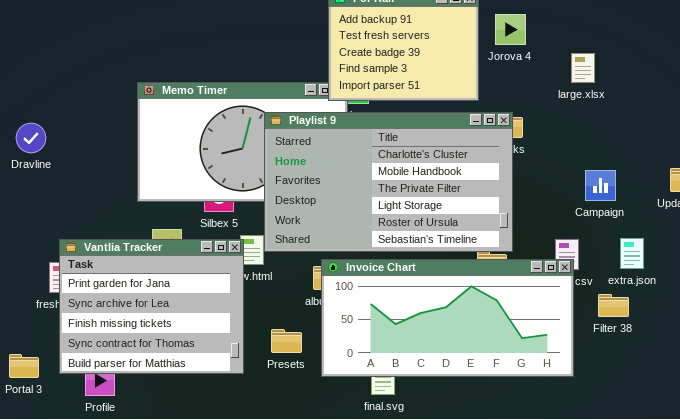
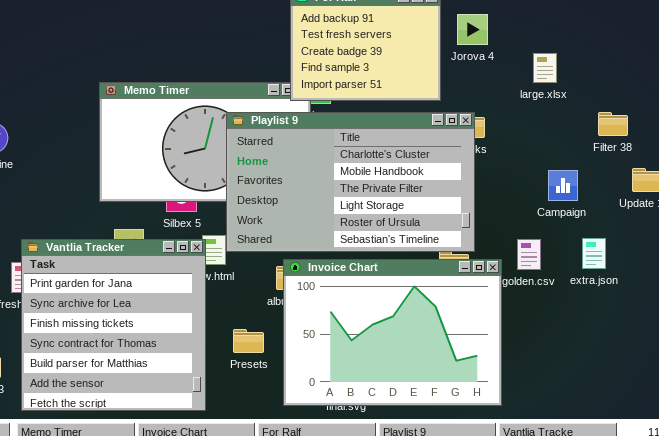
Vantlia Tracker: [59,239,244,374] -> [21,239,206,411], resized
Invoice Chart: [321,259,574,377] -> [283,259,502,406], resized
Filter 38: [598,294,629,317] -> [598,112,628,136], moved

